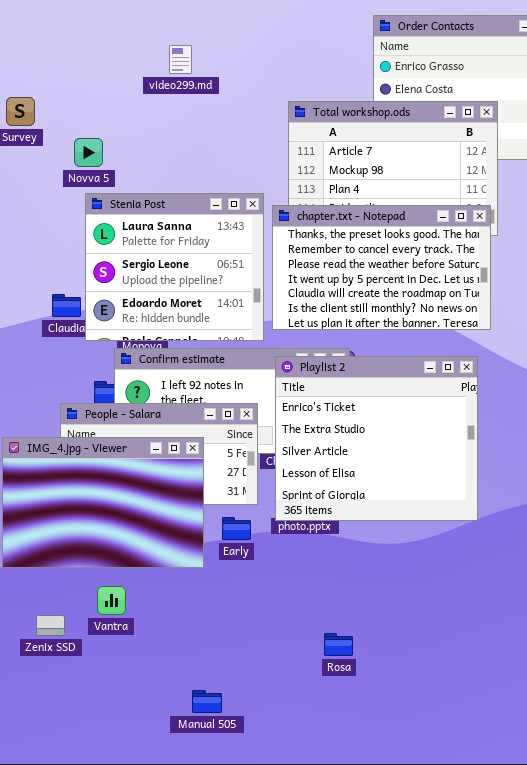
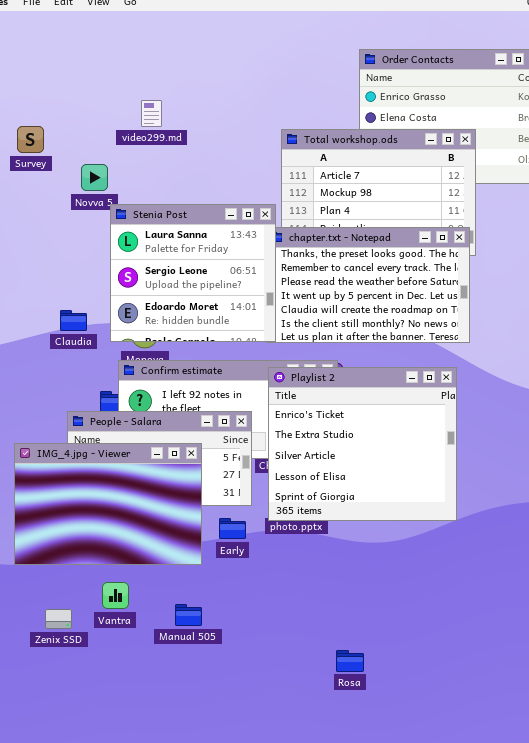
video299.md: [169,45,192,74] -> [141,100,162,127], moved
Stenia Post: [85,193,264,341] -> [110,204,276,342], moved
Rosa: [324,633,353,656] -> [336,650,364,672], moved
Manual 505: [192,690,222,713] -> [175,604,202,626], moved

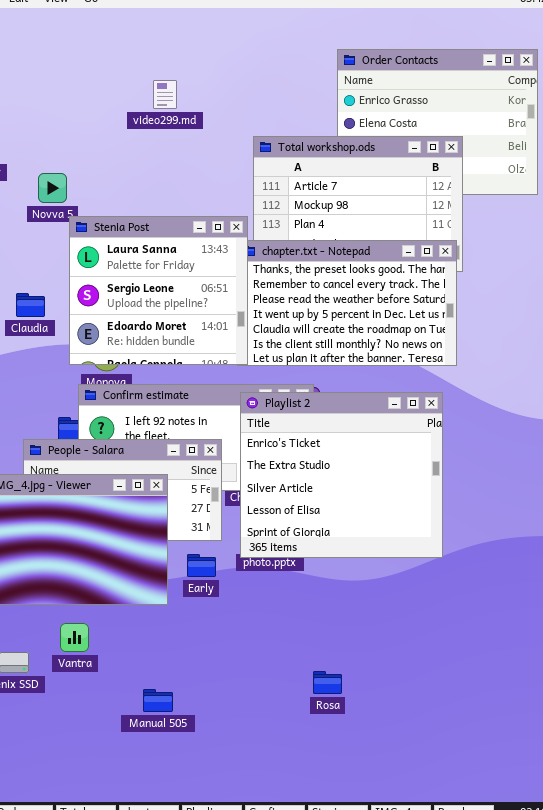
video299.md: [141,100,162,127] -> [153,80,177,109], moved
Claudia: [60,310,87,331] -> [16,293,45,317], moved
Manual 505: [175,604,202,626] -> [143,689,173,712], moved
Rosa: [336,650,364,672] -> [313,671,342,694], moved

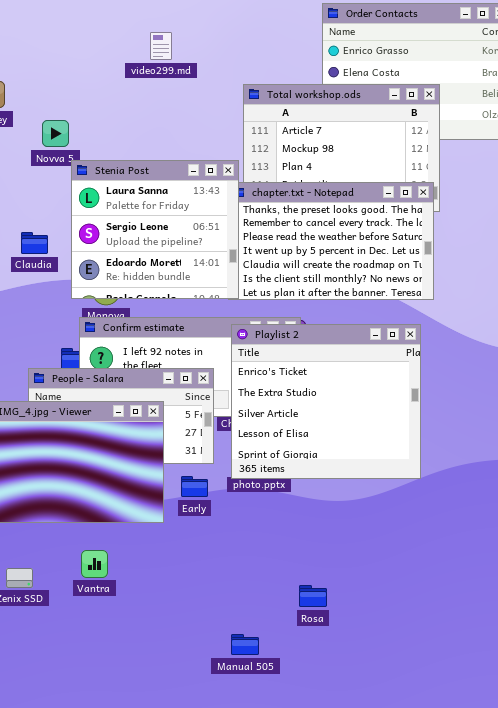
Vantra: [60,623,89,652] -> [81,550,108,578], moved
Manual 505: [143,689,173,712] -> [231,634,259,655], moved

